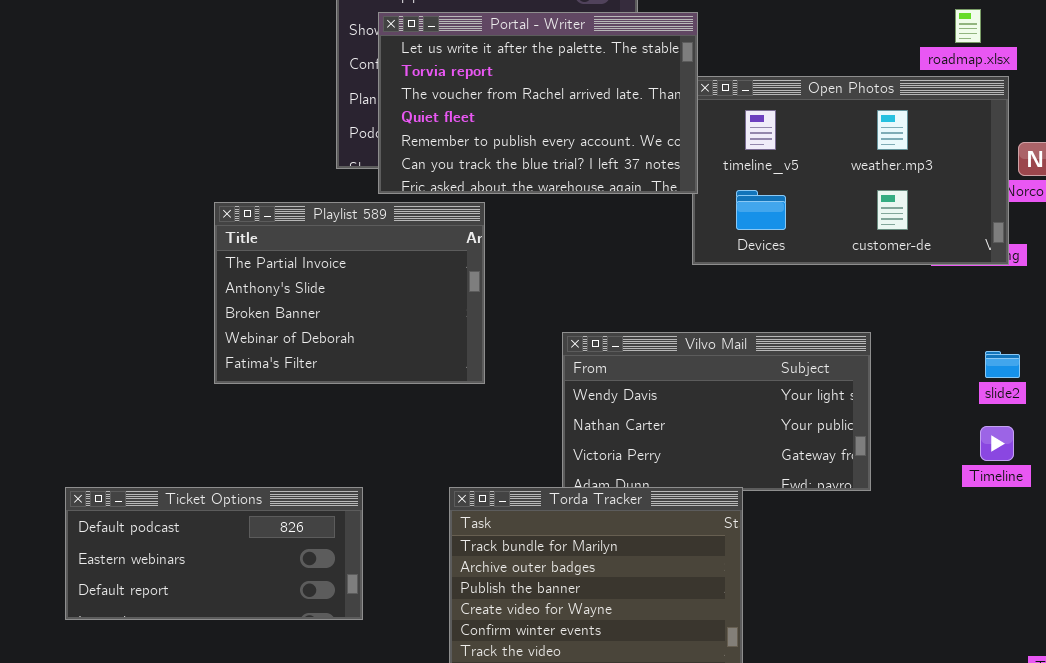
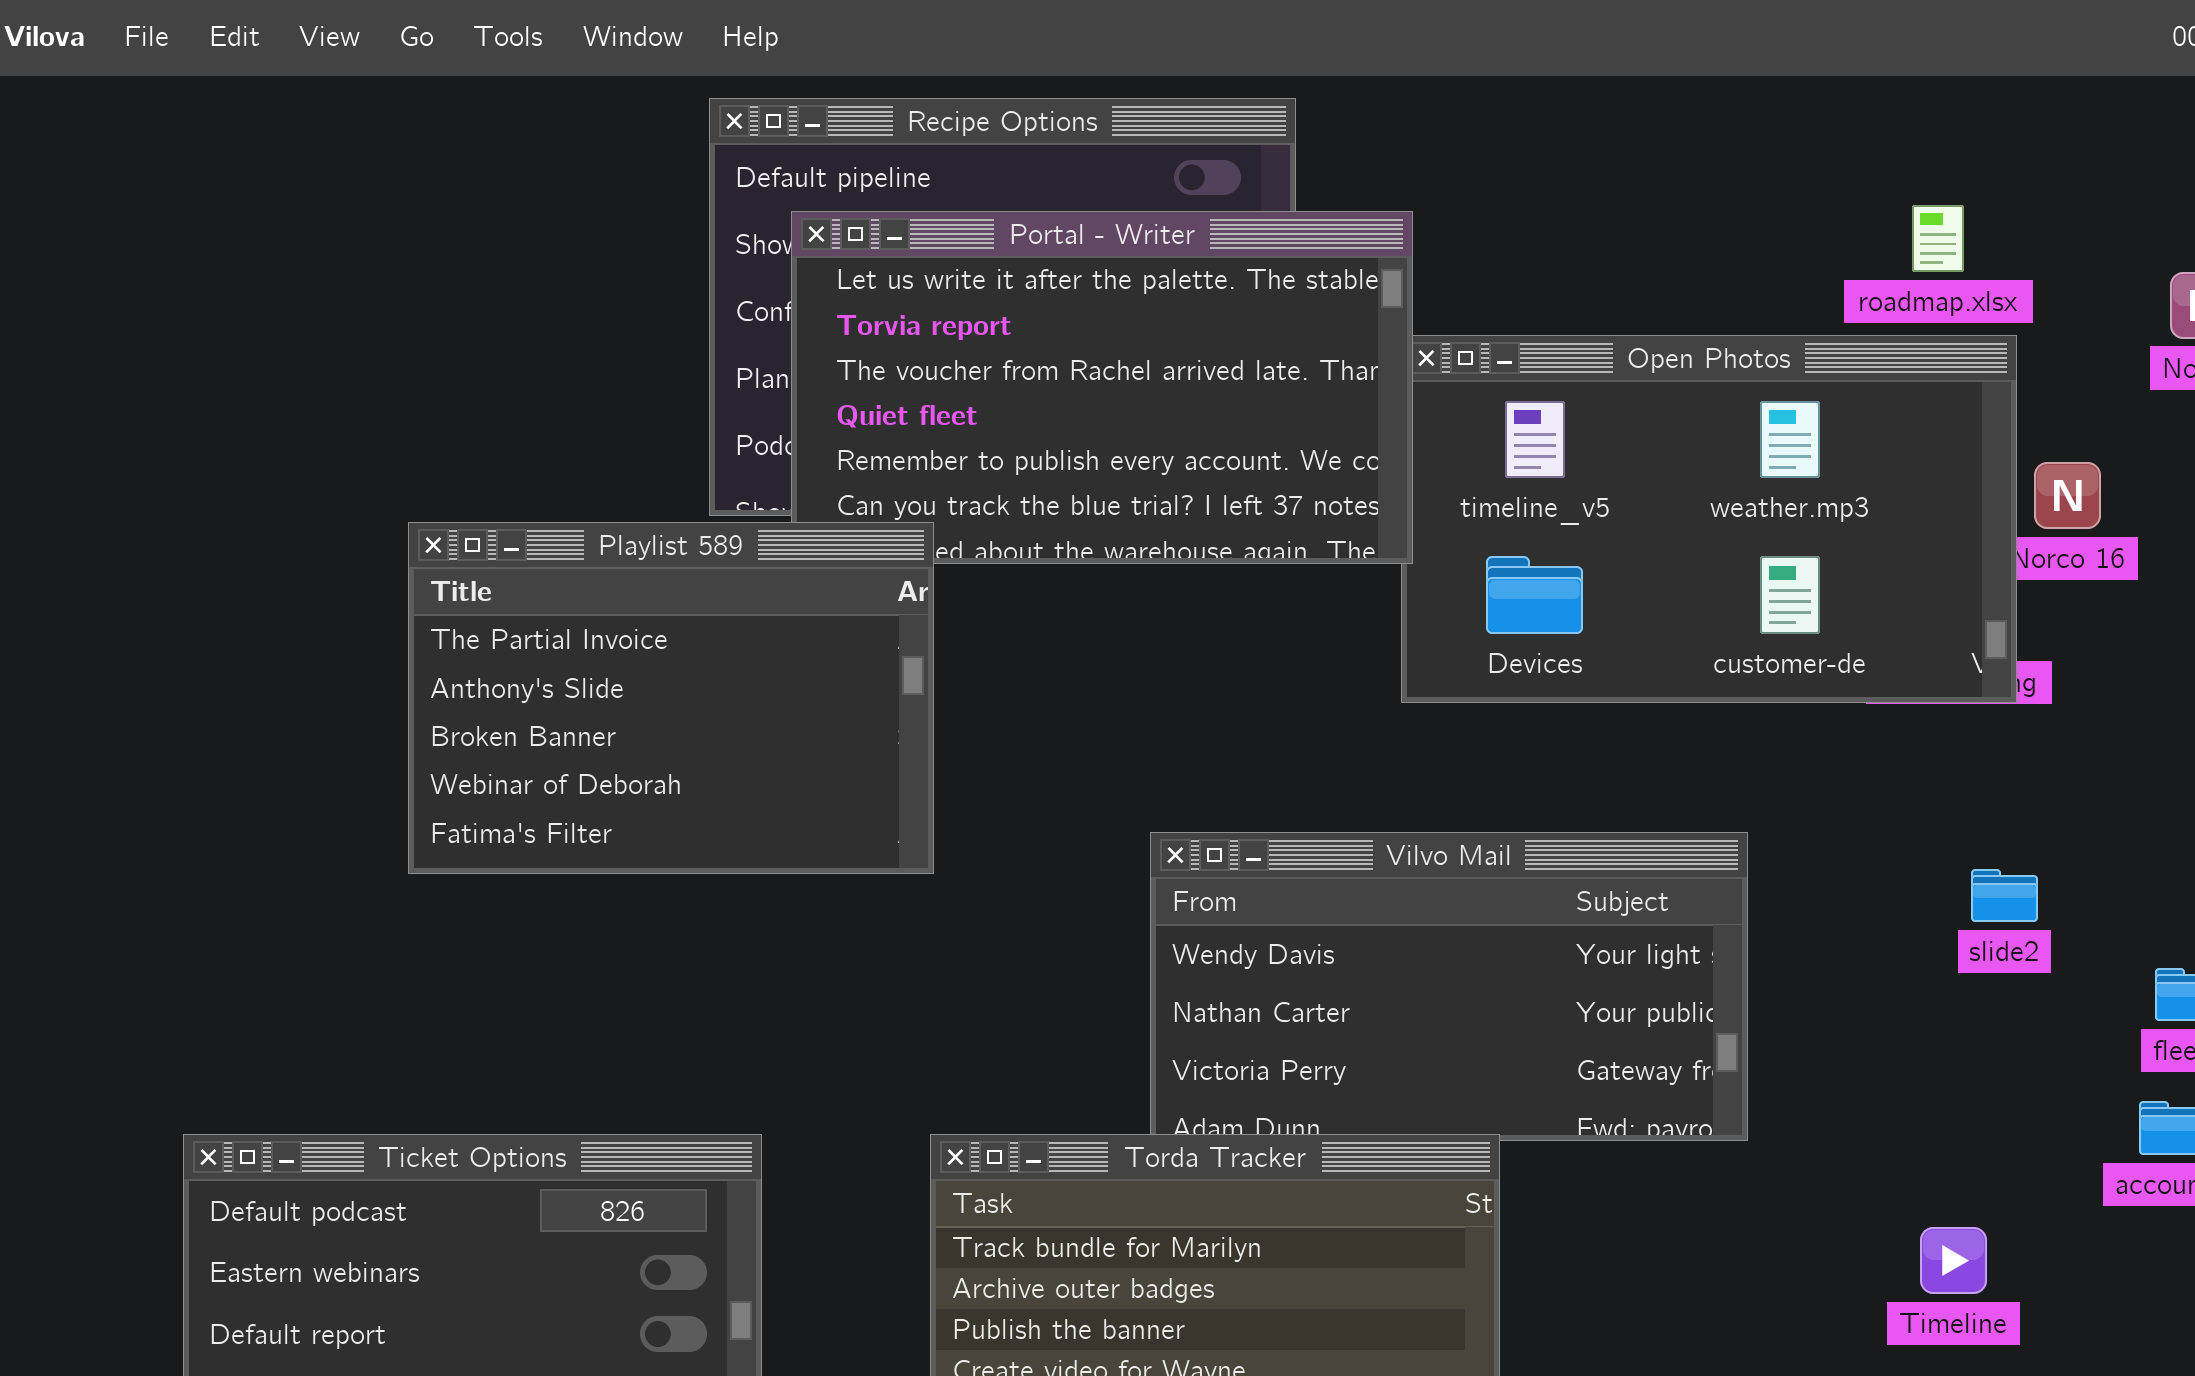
Playlist 589: [214,202,485,384] -> [408,522,934,874], moved
Timeline: [980,426,1014,461] -> [1920,1227,1987,1294], moved

